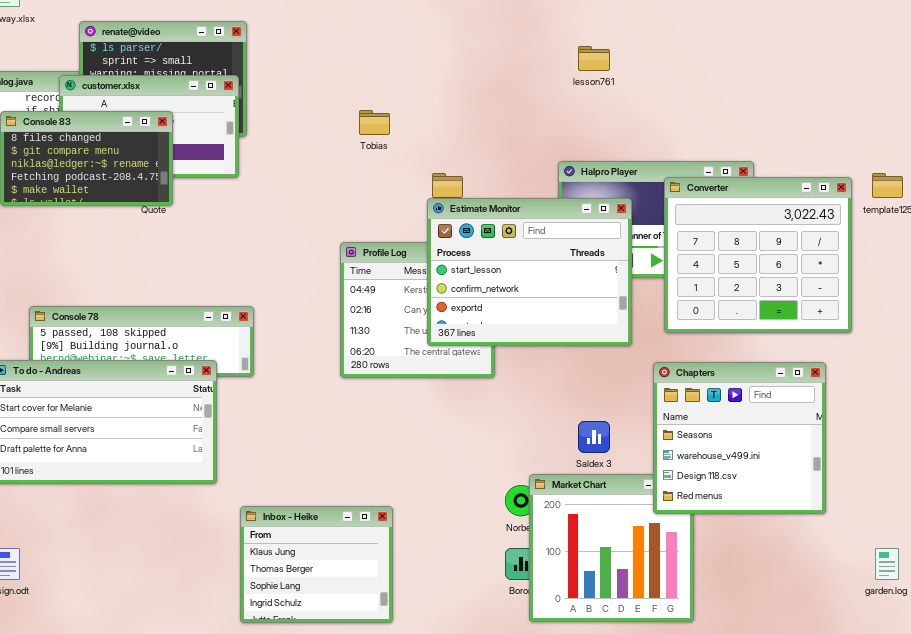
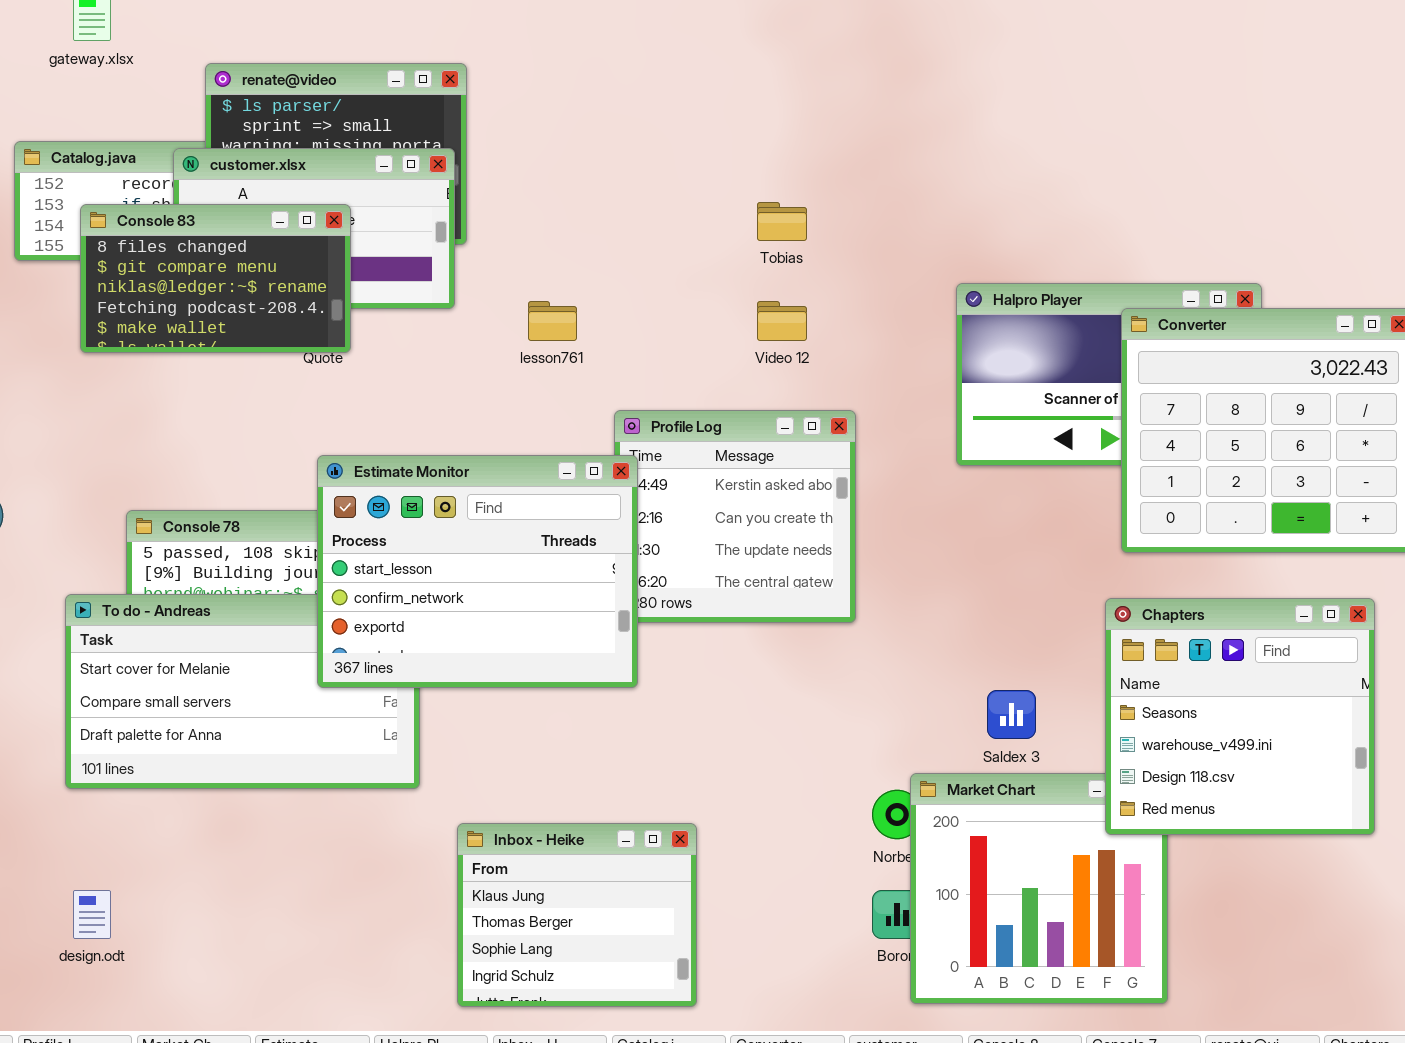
lesson761: [578,46,610,71] -> [528,301,577,341], moved
Tobias: [359,110,390,135] -> [757,202,807,241], moved
Estimate Monitor: [427,198,632,346] -> [317,455,638,688], moved

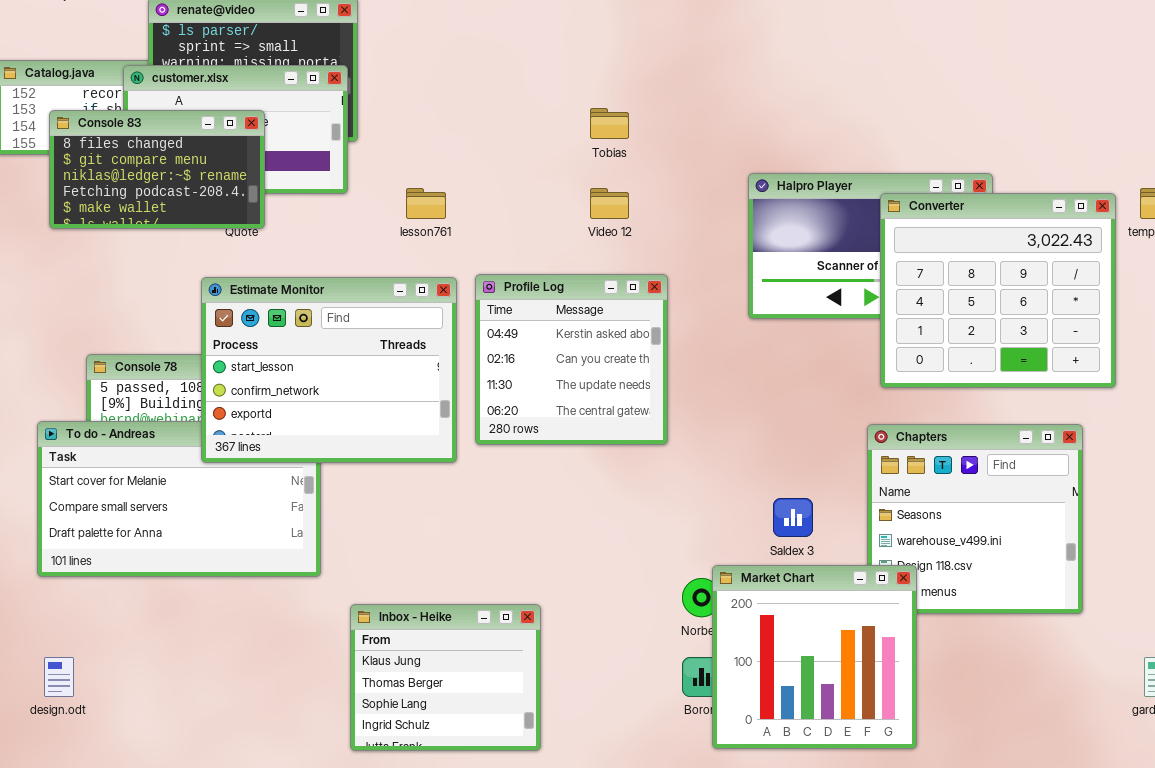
Estimate Monitor: [317,455,638,688] -> [201,277,457,463], moved
Market Chart: [910,773,1168,1004] -> [712,565,917,749], raised

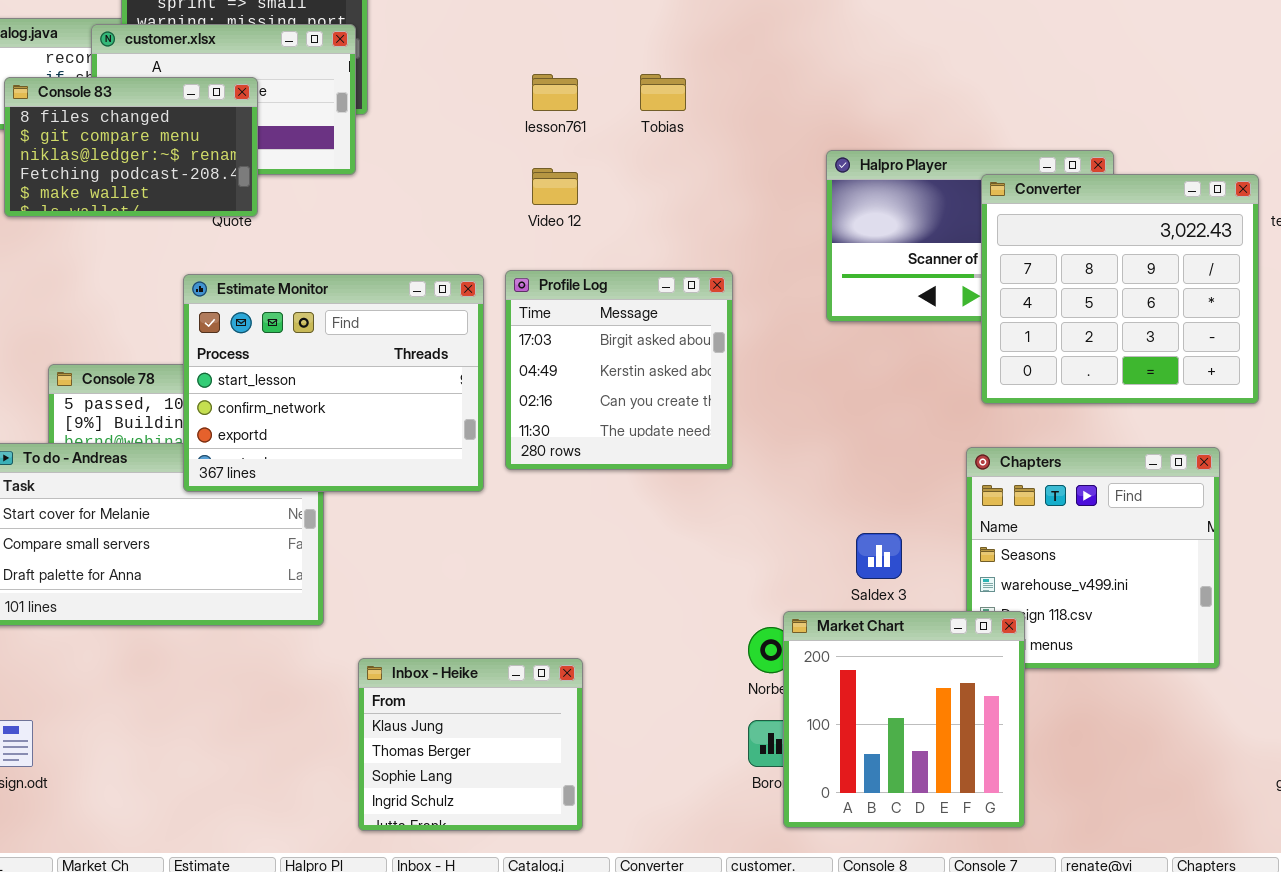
lesson761: [406,188,446,219] -> [532,74,578,111], moved
Video 12: [590,188,629,219] -> [532,168,578,205], moved
Profile Log: [475,274,668,445] -> [505,270,733,470], scrolled up 1 row

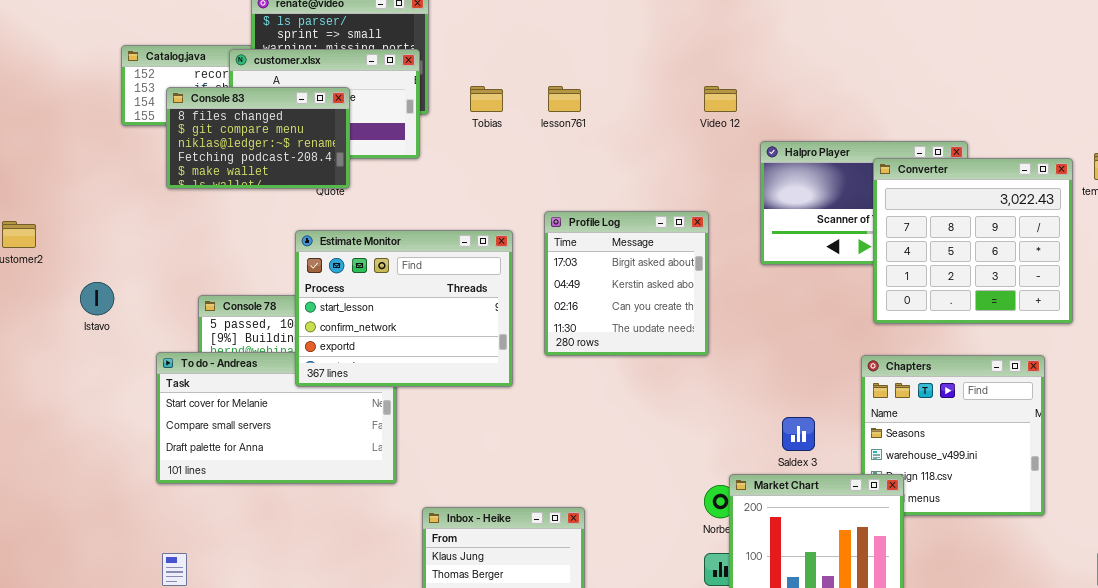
Tobias: [640,74,686,111] -> [470,86,503,112], moved
Video 12: [532,168,578,205] -> [704,86,737,112], moved
Profile Log: [505,270,733,470] -> [544,211,709,356], moved

